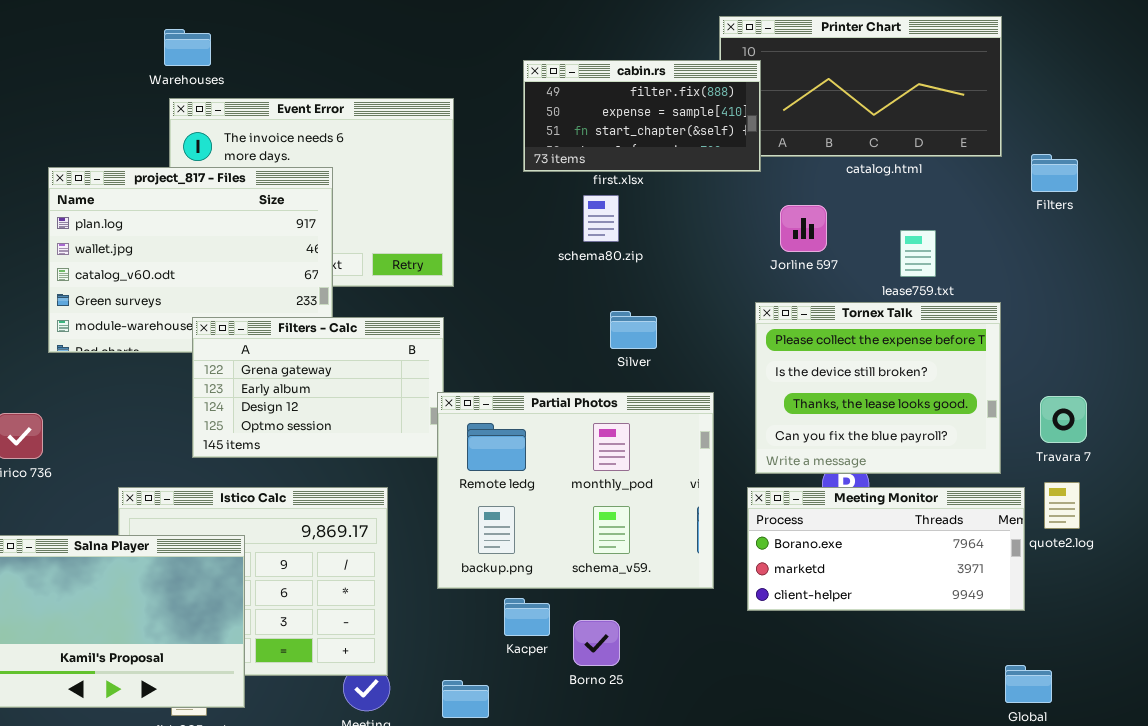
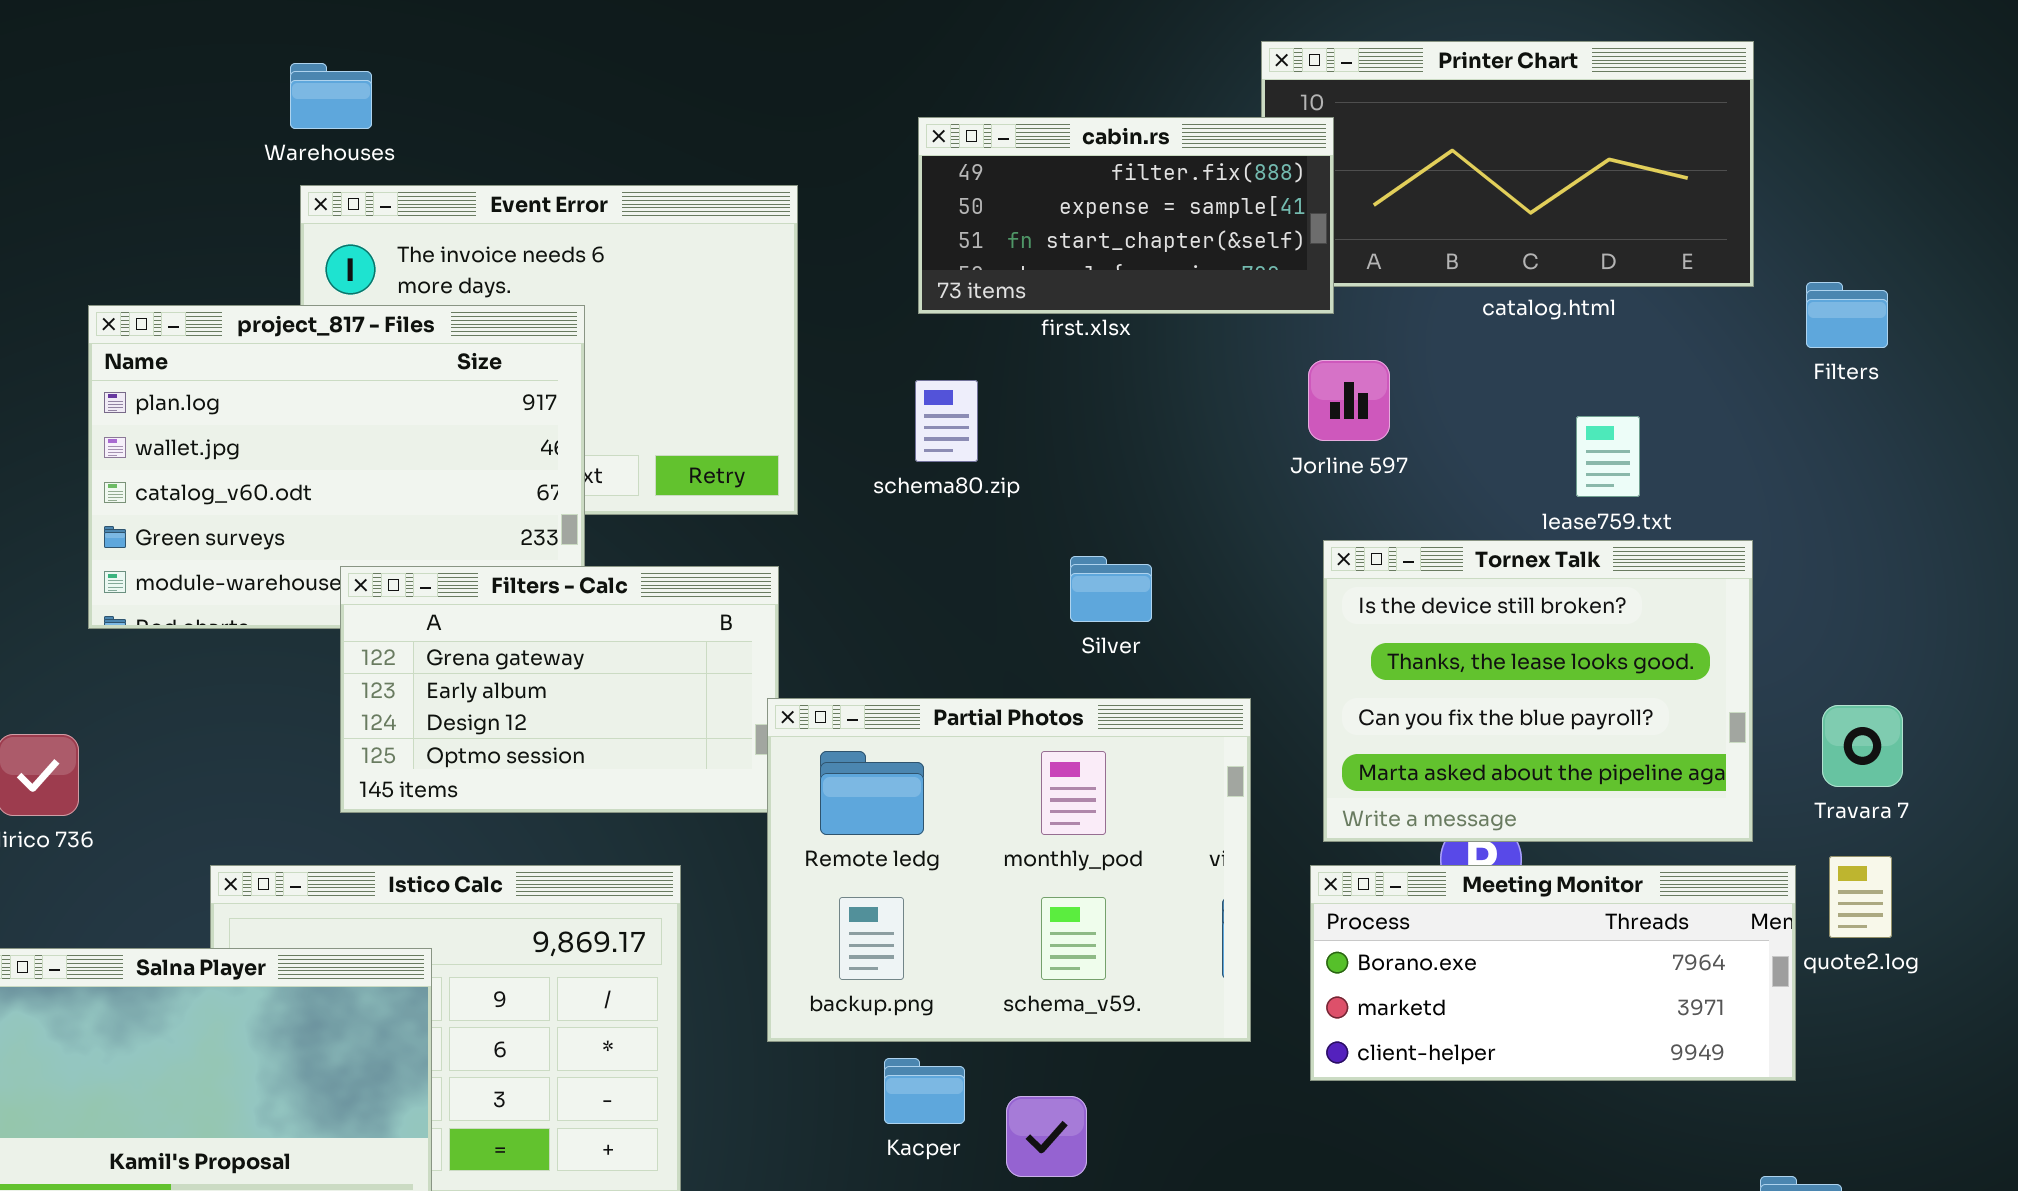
schema80.zip: [583,195,619,242] -> [915,380,978,462], moved
Jorline 597: [780,205,827,252] -> [1308,360,1390,441], moved
Tornex Talk: [755,302,1001,474] -> [1323,540,1753,842], scrolled down 1 row

